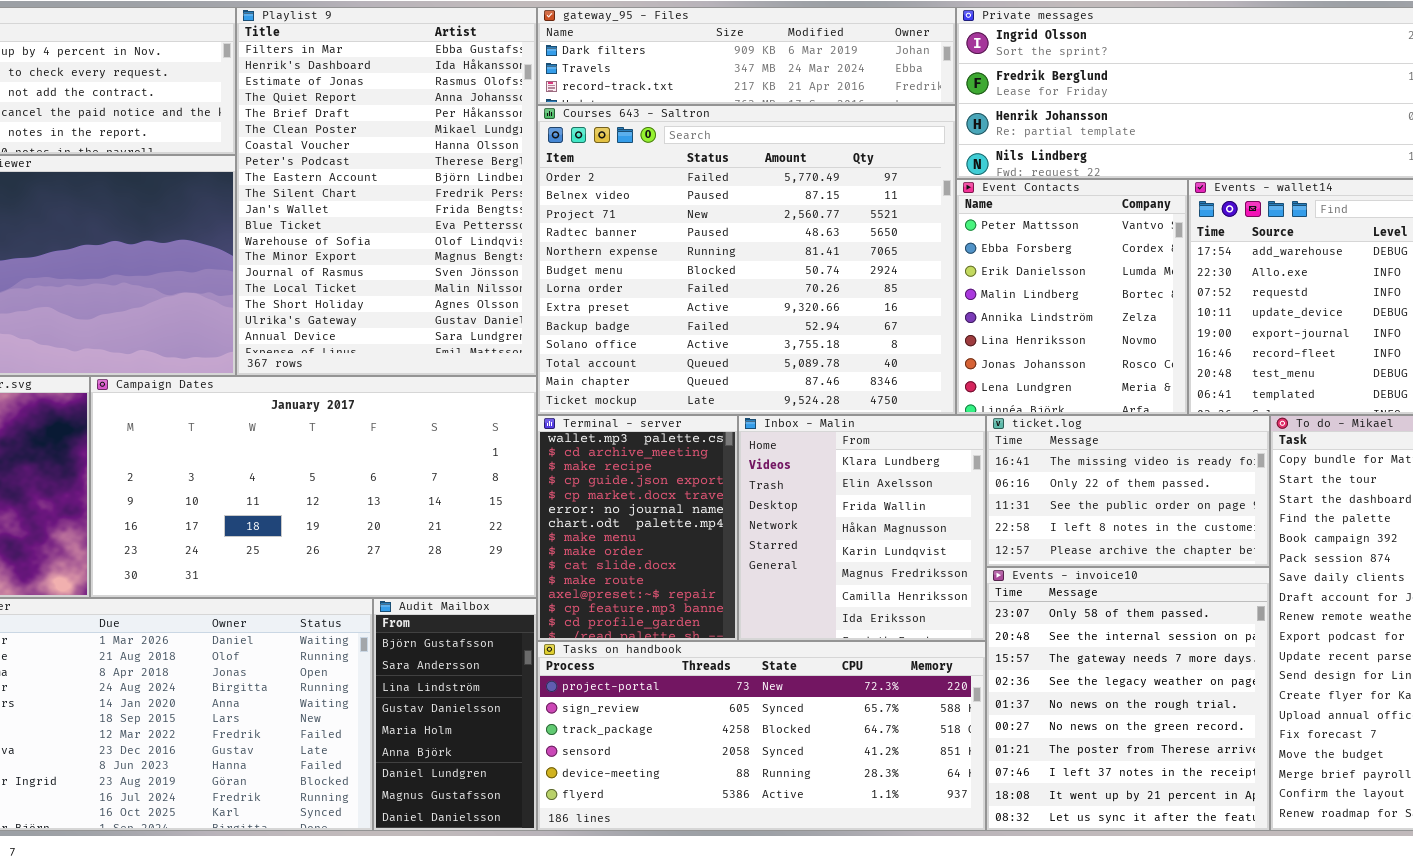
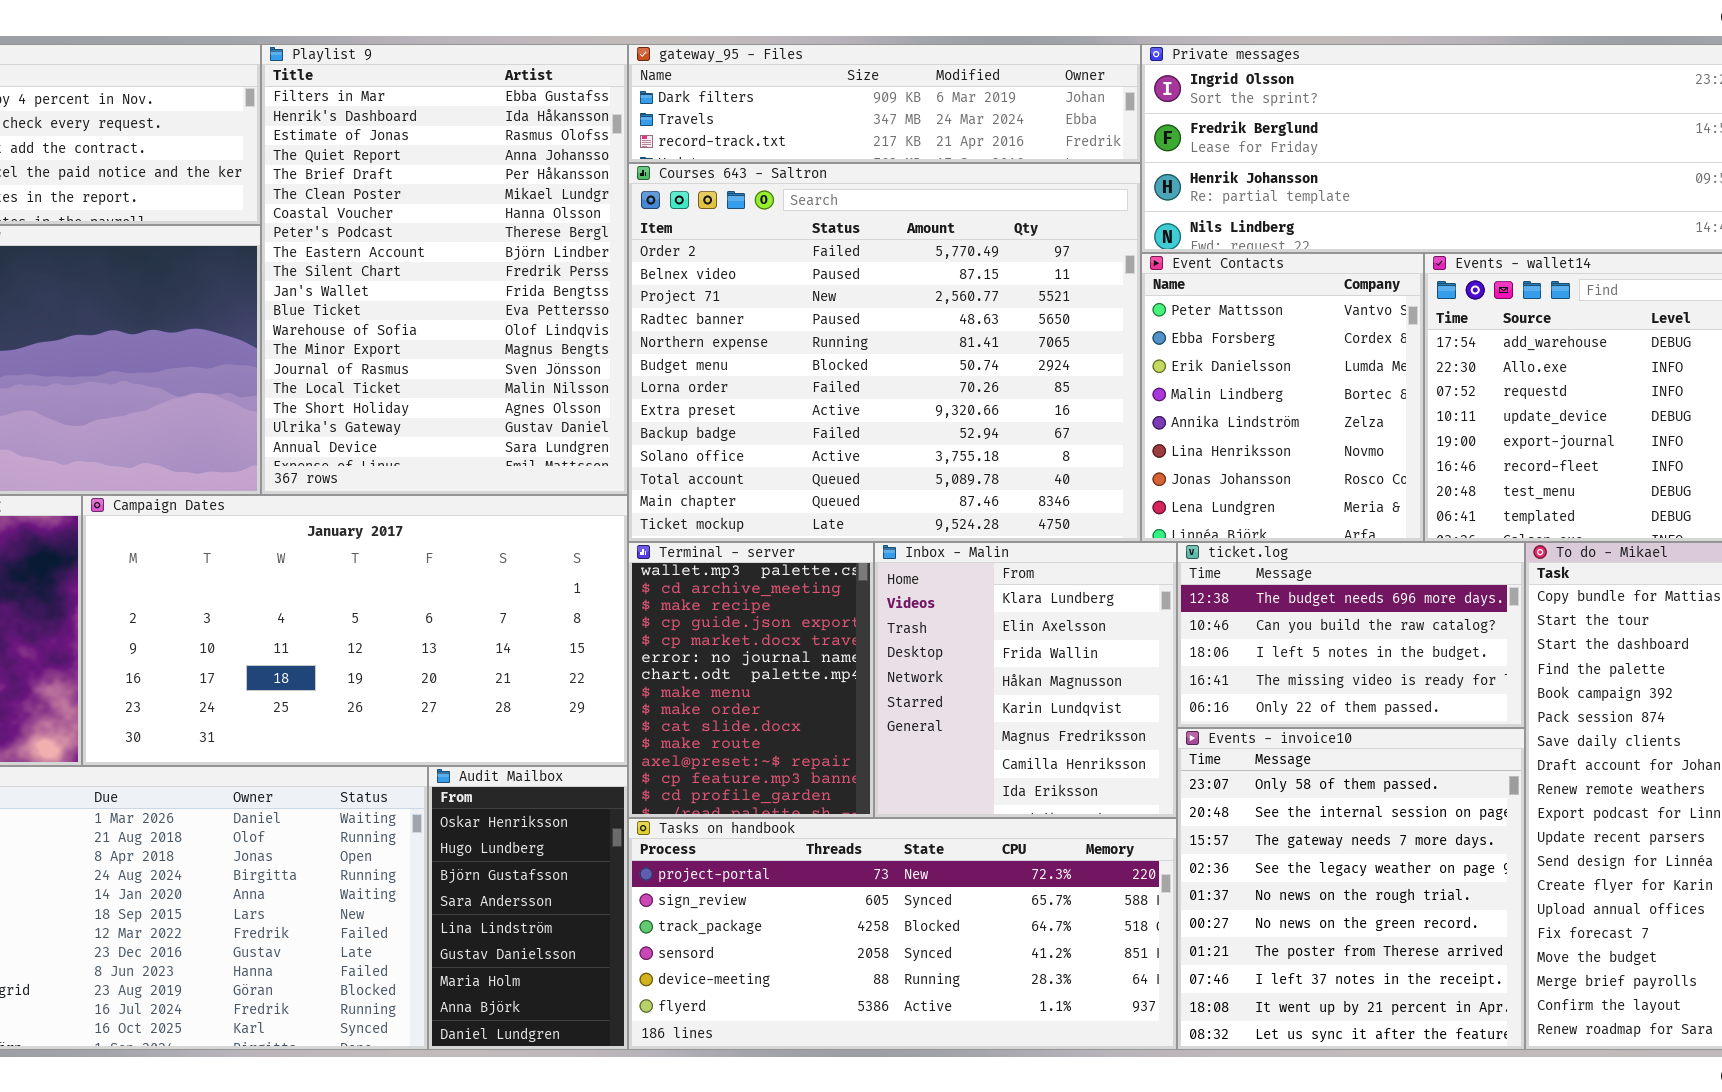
ticket.log: [986,415,1270,567] -> [1177,542,1525,728], scrolled up 3 rows
Audit Mailbox: [373,598,537,831] -> [428,766,628,1050], scrolled up 2 rows

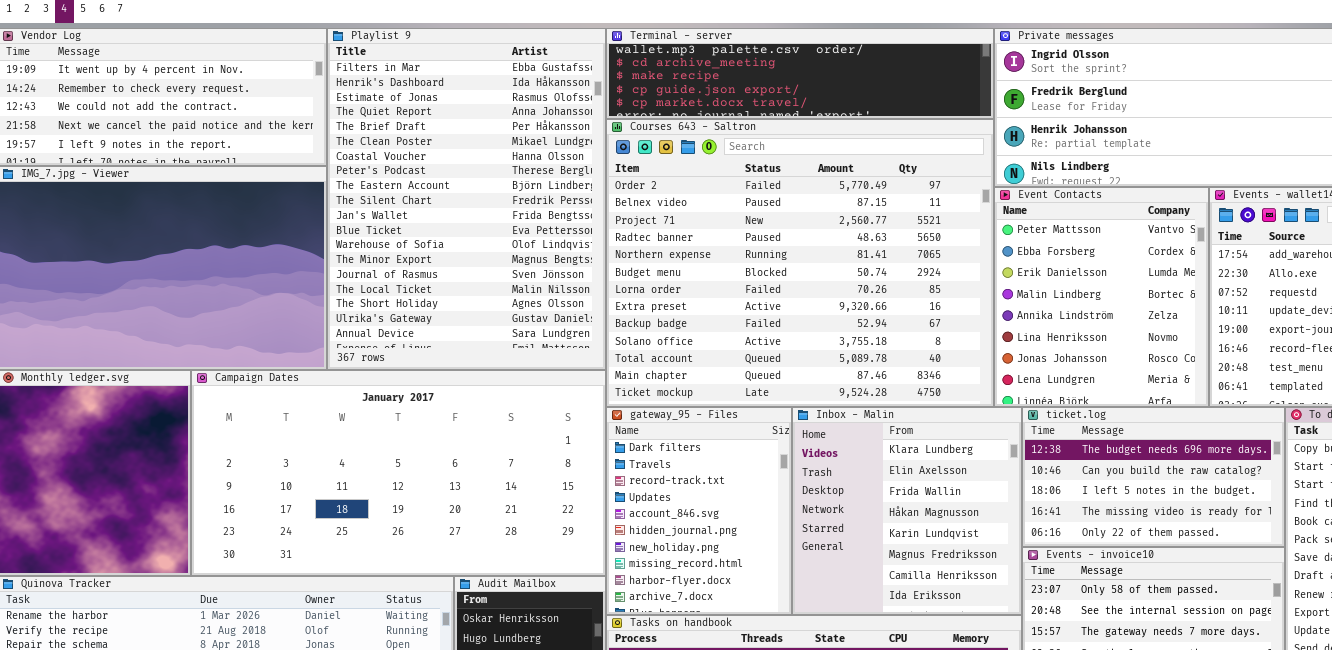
gateway_95 - Files: [628,44,1141,163] -> [606,407,792,615], moved, resized
Terminal - server: [628,542,874,818] -> [606,28,994,119], moved, resized

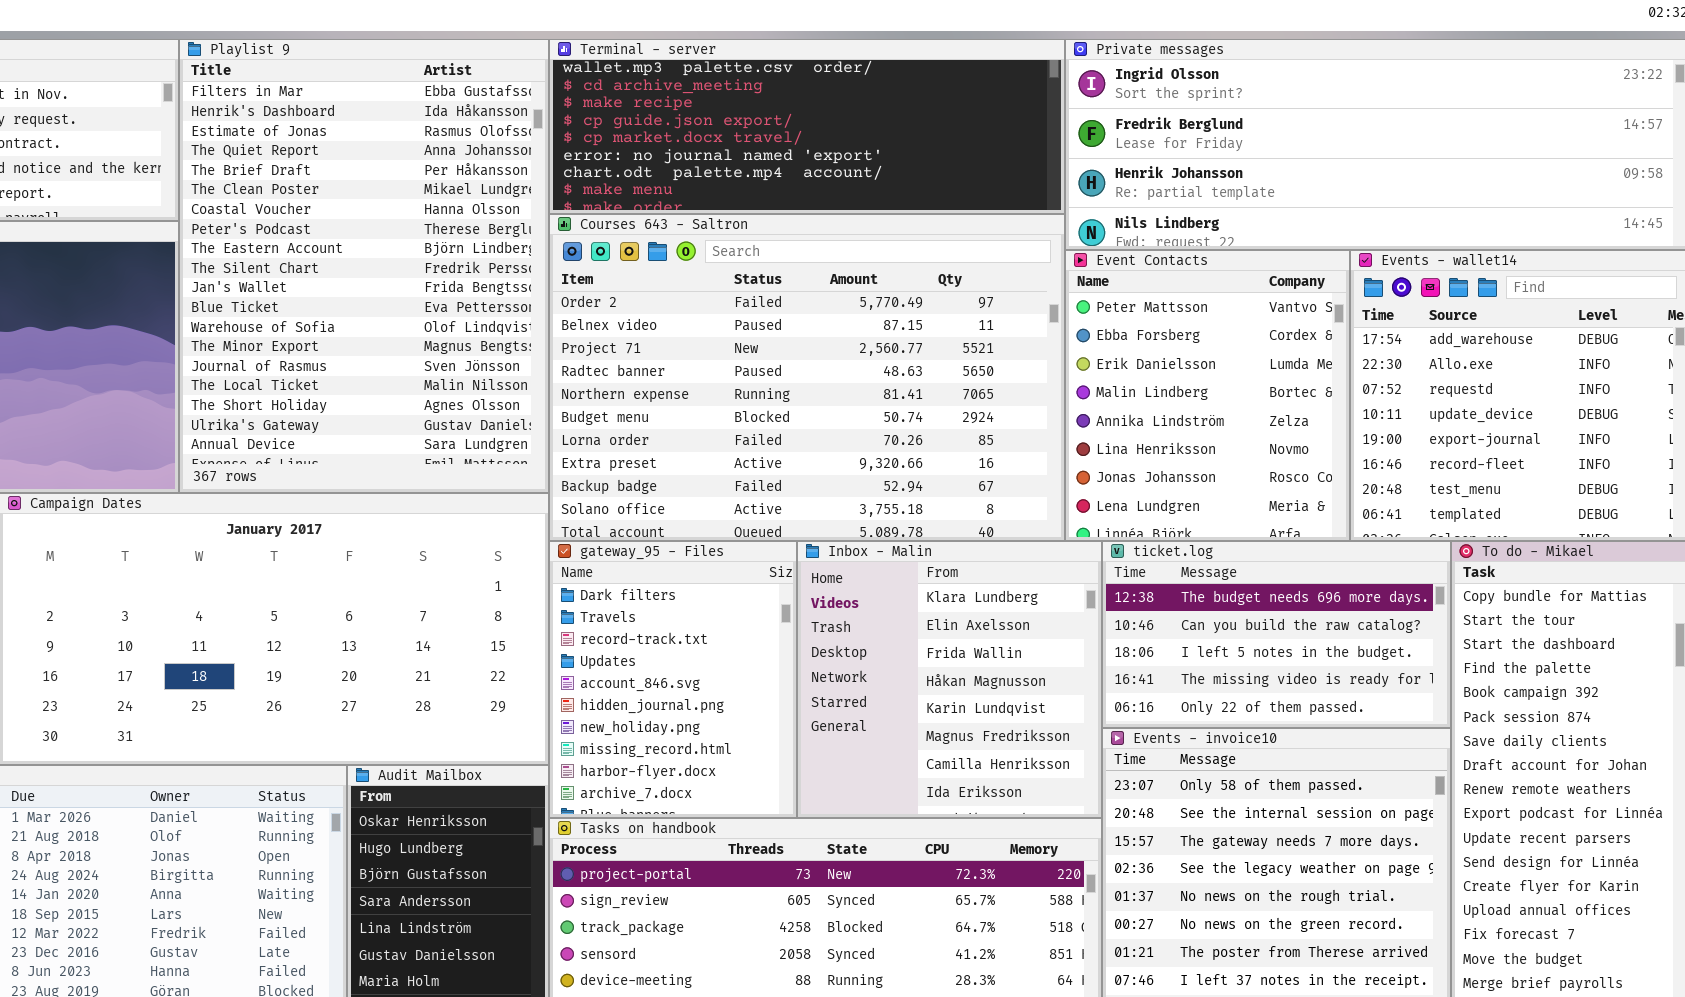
Terminal - server: [606,28,994,119] -> [549,39,1065,214], resized
Courses 643 - Saltron: [606,119,994,407] -> [549,214,1065,541], resized

